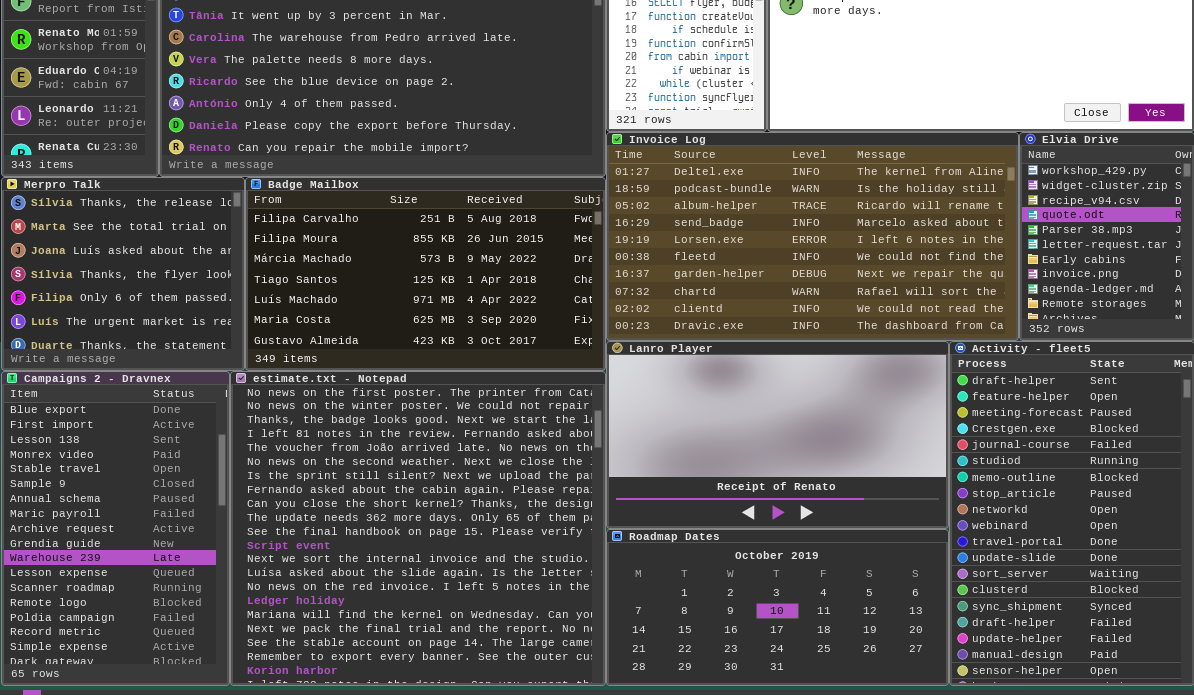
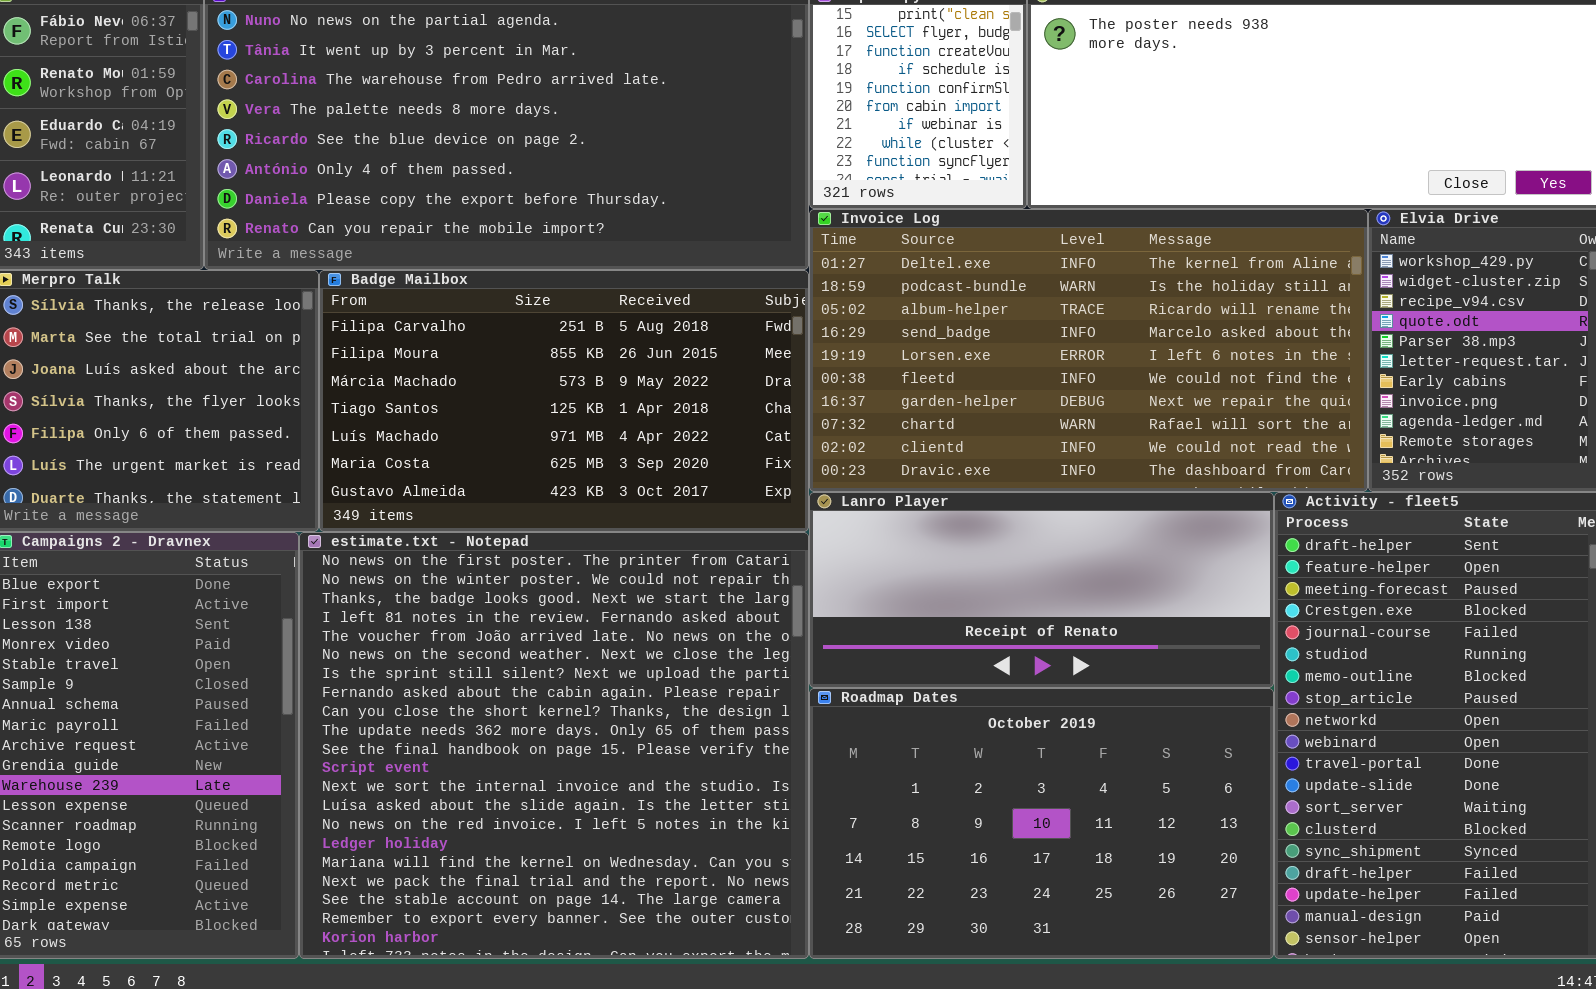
Lanro Player: [606,341,949,529] -> [809,492,1274,688], resized
Roadmap Dates: [606,529,949,686] -> [809,688,1274,959], resized

